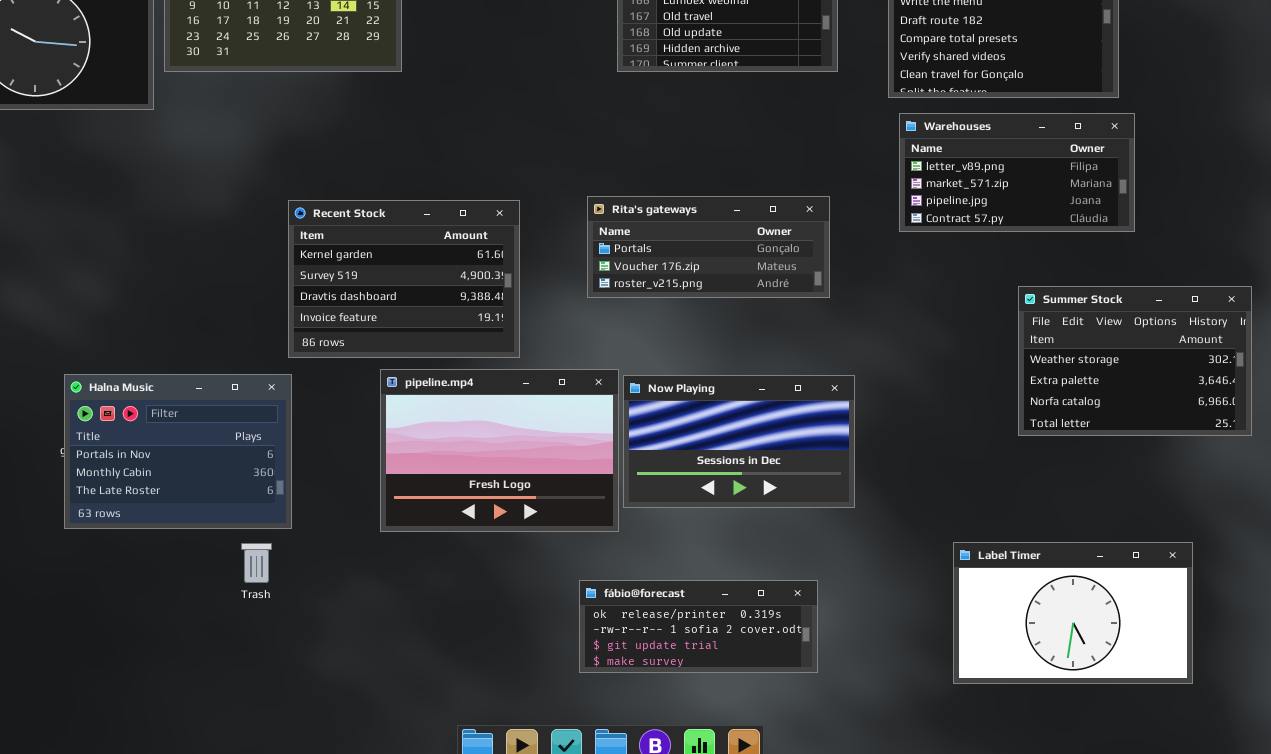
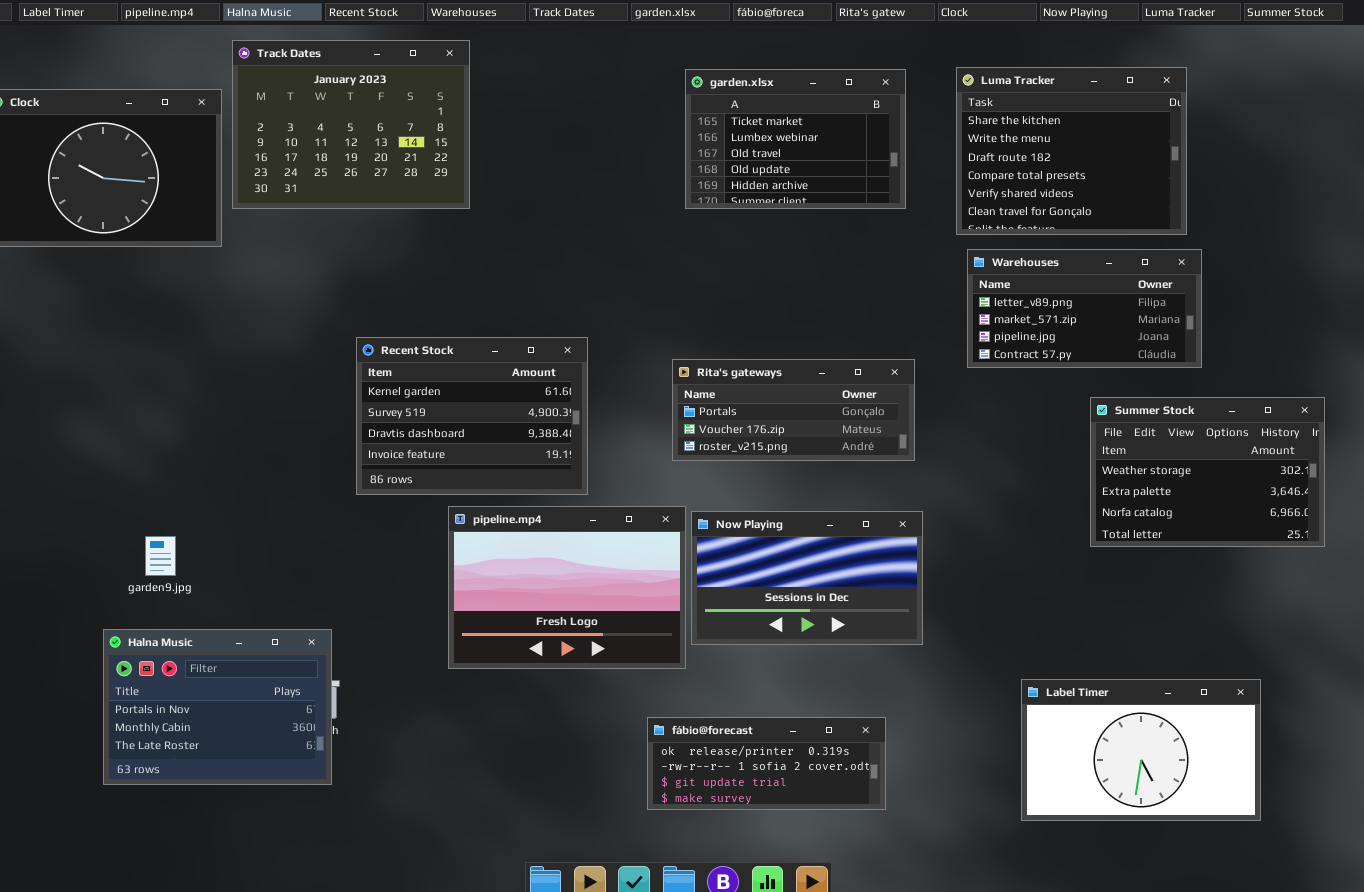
Rita's gateways: [587,196,830,298] -> [672,359,915,461], moved
Summer Stock: [1018,286,1252,436] -> [1090,397,1325,547], moved
Halna Music: [64,374,292,529] -> [103,629,332,785], moved

